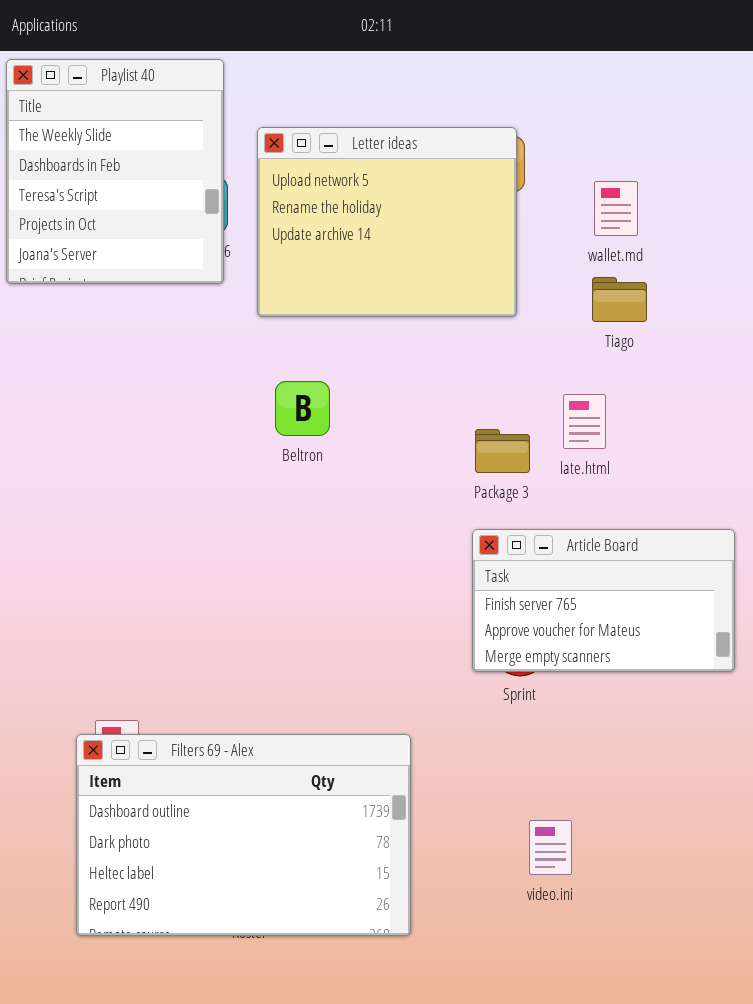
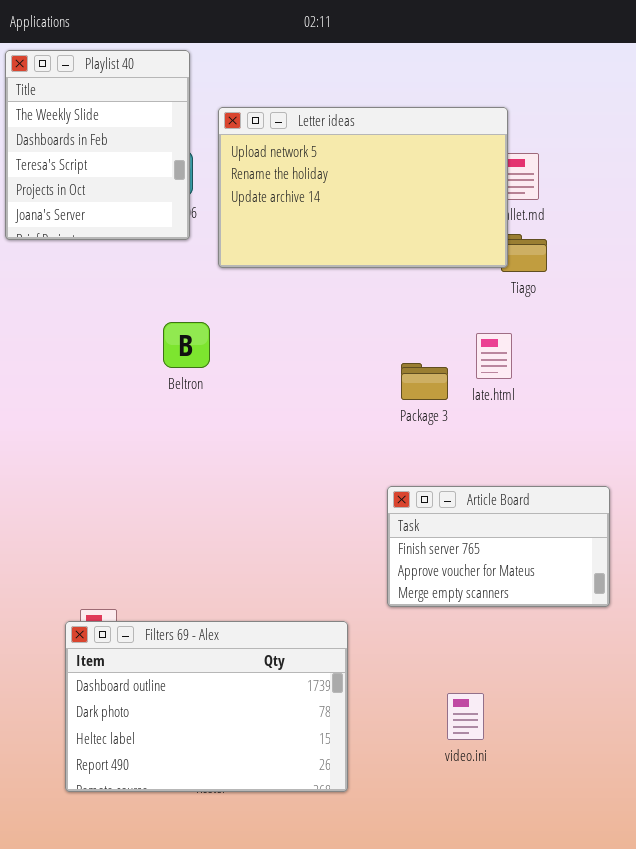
Letter ideas: [257,127,517,317] -> [218,107,508,268], resized
Beltron: [275,381,330,436] -> [163,322,210,368], moved
Article Board: [472,529,735,672] -> [387,486,610,607], moved

